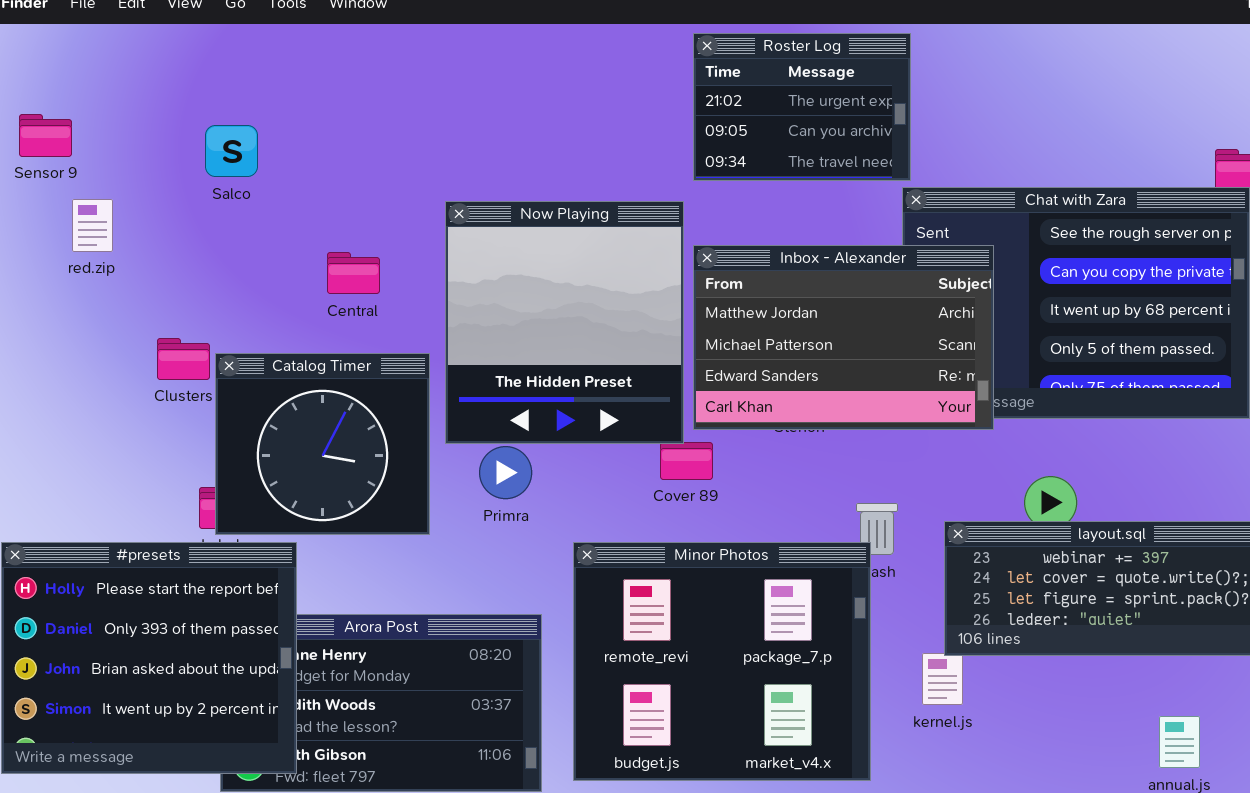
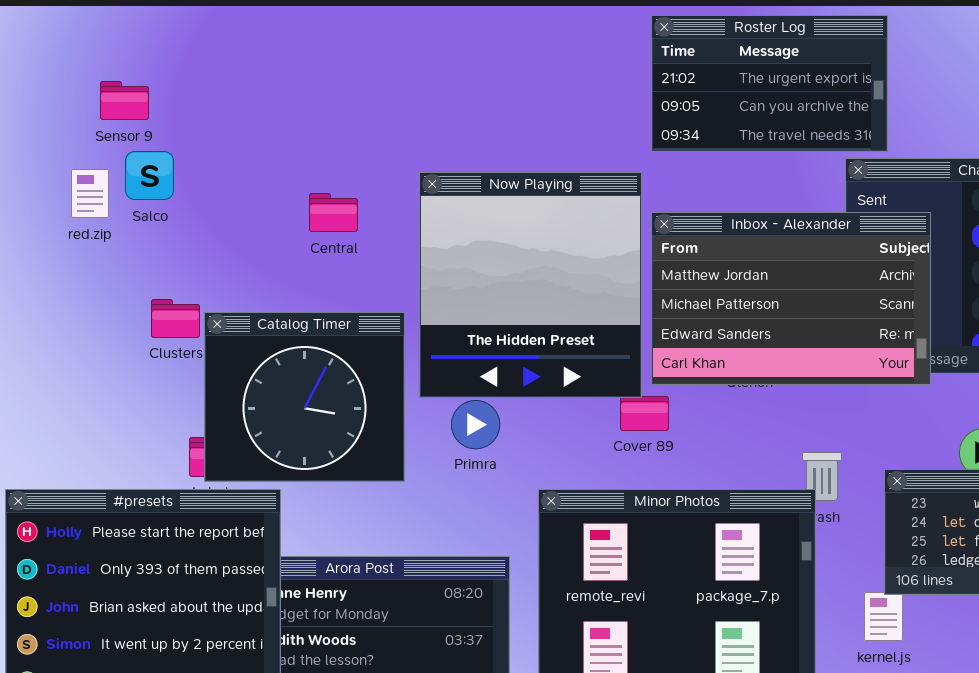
Roster Log: [693,33,911,181] -> [651,15,888,152], resized
Sensor 9: [19,114,72,157] -> [100,81,149,120], moved
Salco: [205,125,258,177] -> [125,151,174,200], moved
Central: [327,252,380,294] -> [309,193,358,232], moved

